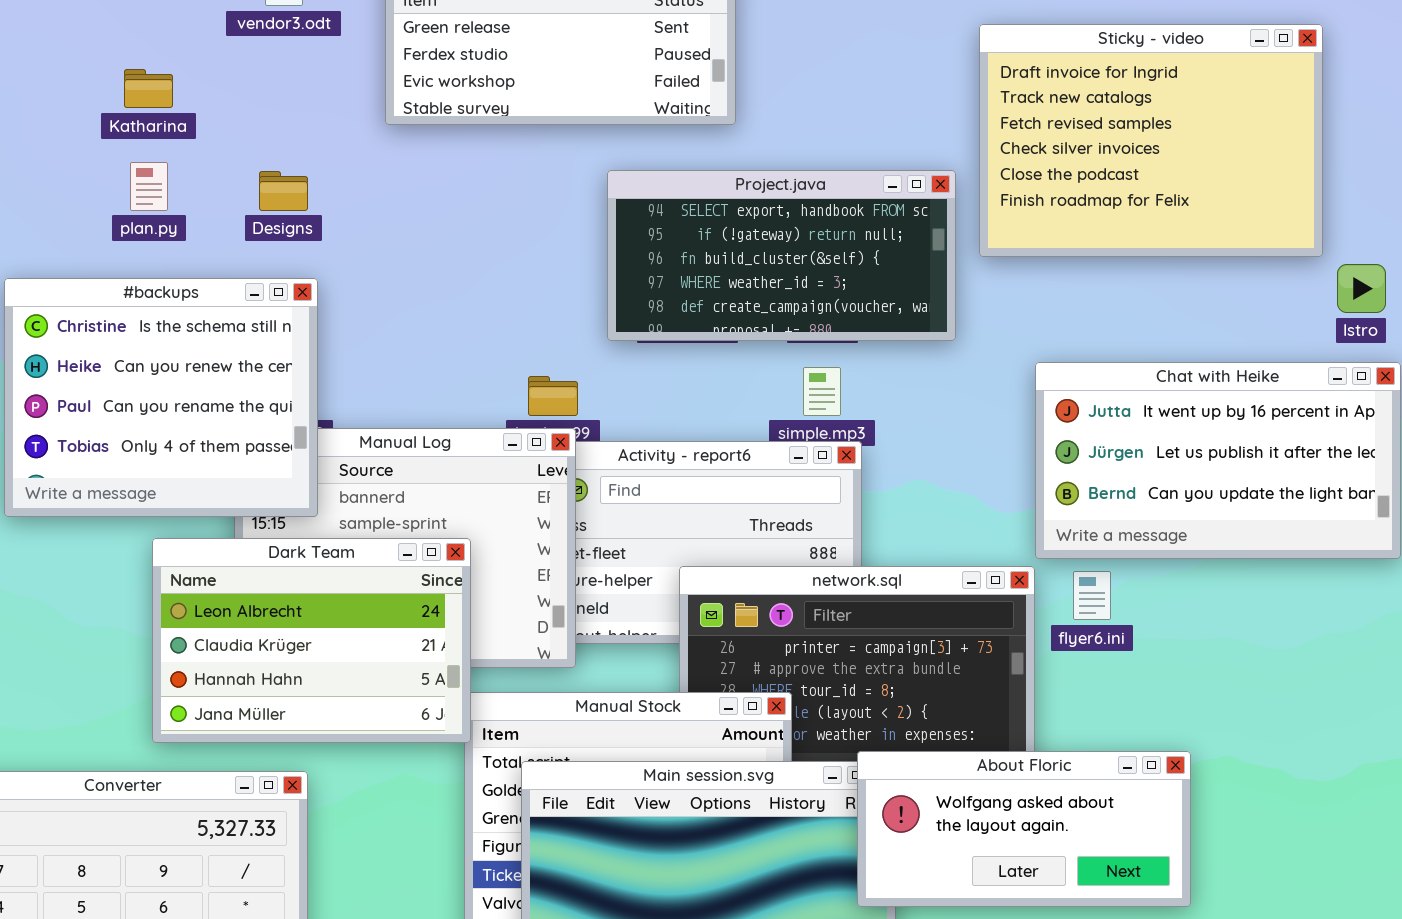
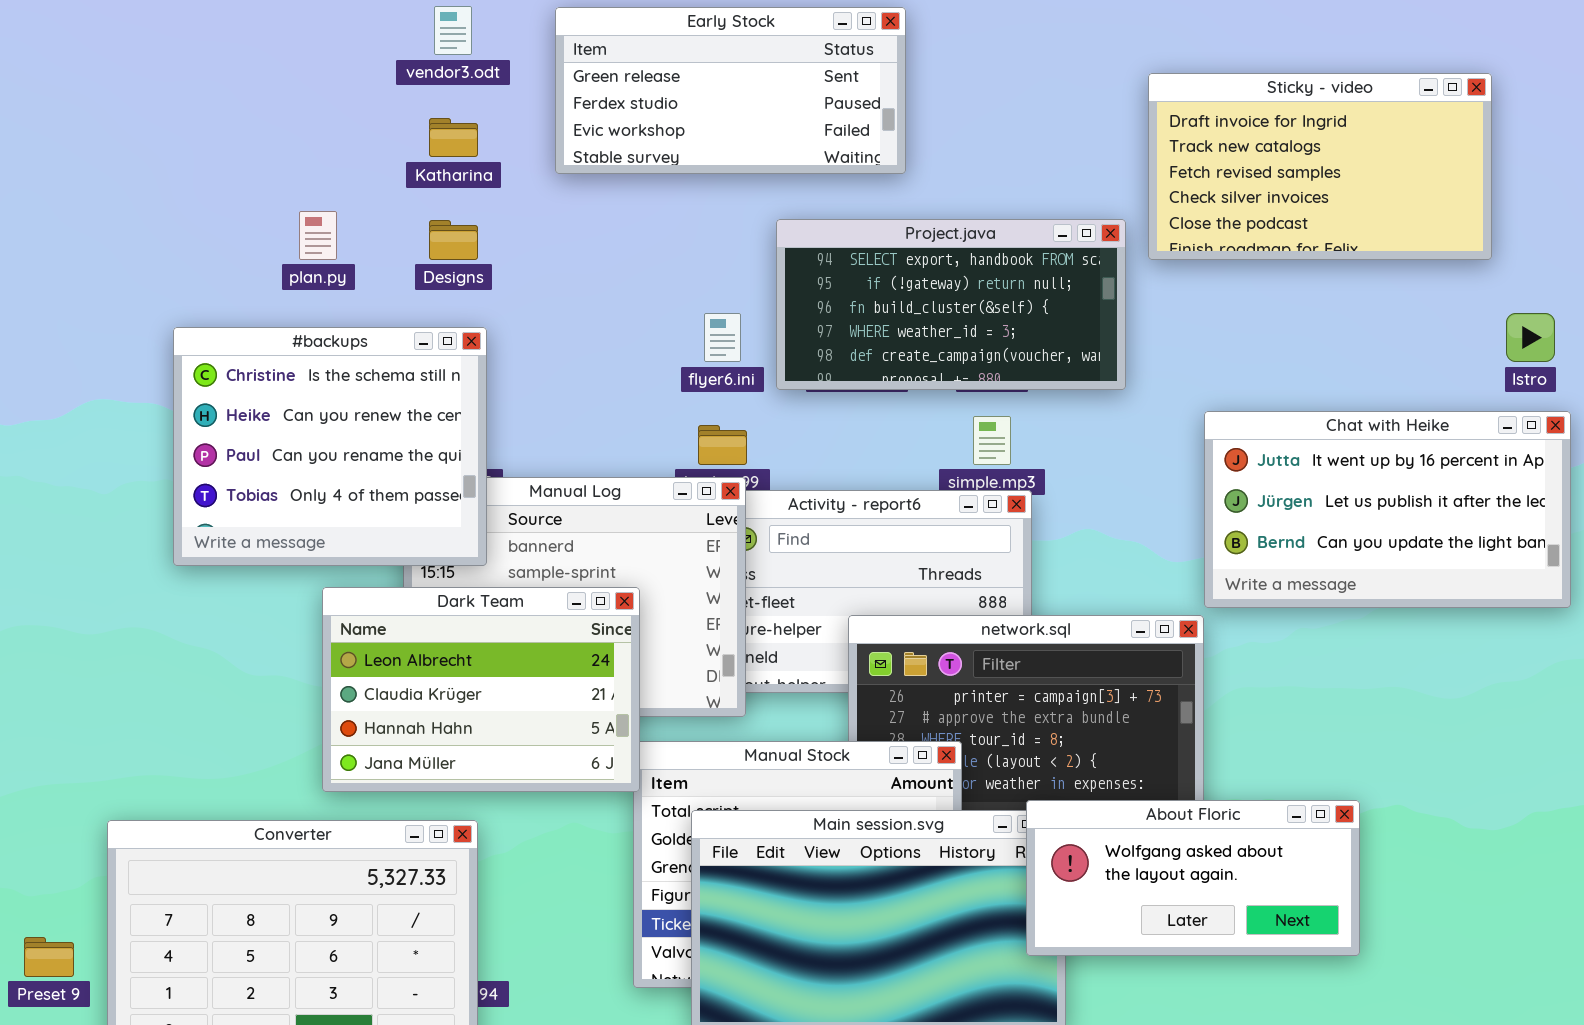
Sticky - video: [979,24,1323,257] -> [1148,73,1492,260], resized
Katharina: [124,69,173,108] -> [429,118,478,157], moved
flyer6.ini: [1073,571,1111,620] -> [704,313,741,362], moved

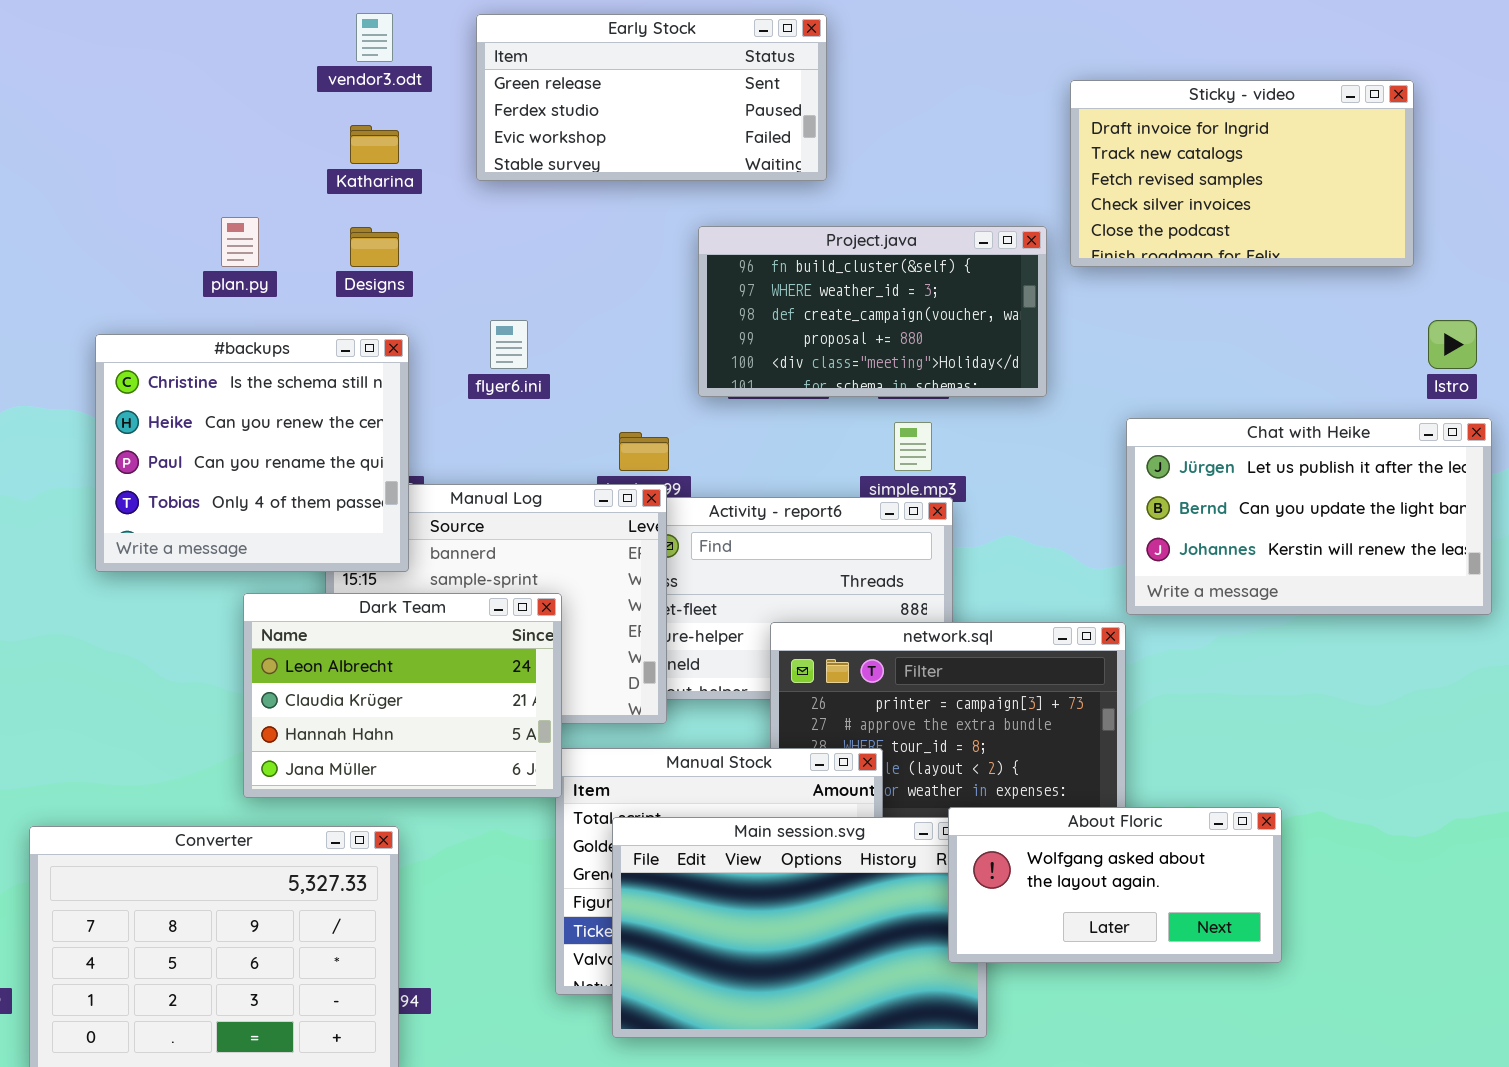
Project.java: [776,219,1126,390] -> [698,226,1047,397], scrolled down 2 rows
flyer6.ini: [704,313,741,362] -> [490,320,528,369], moved
Chat with Heike: [1204,411,1571,608] -> [1126,418,1492,615], scrolled down 1 row

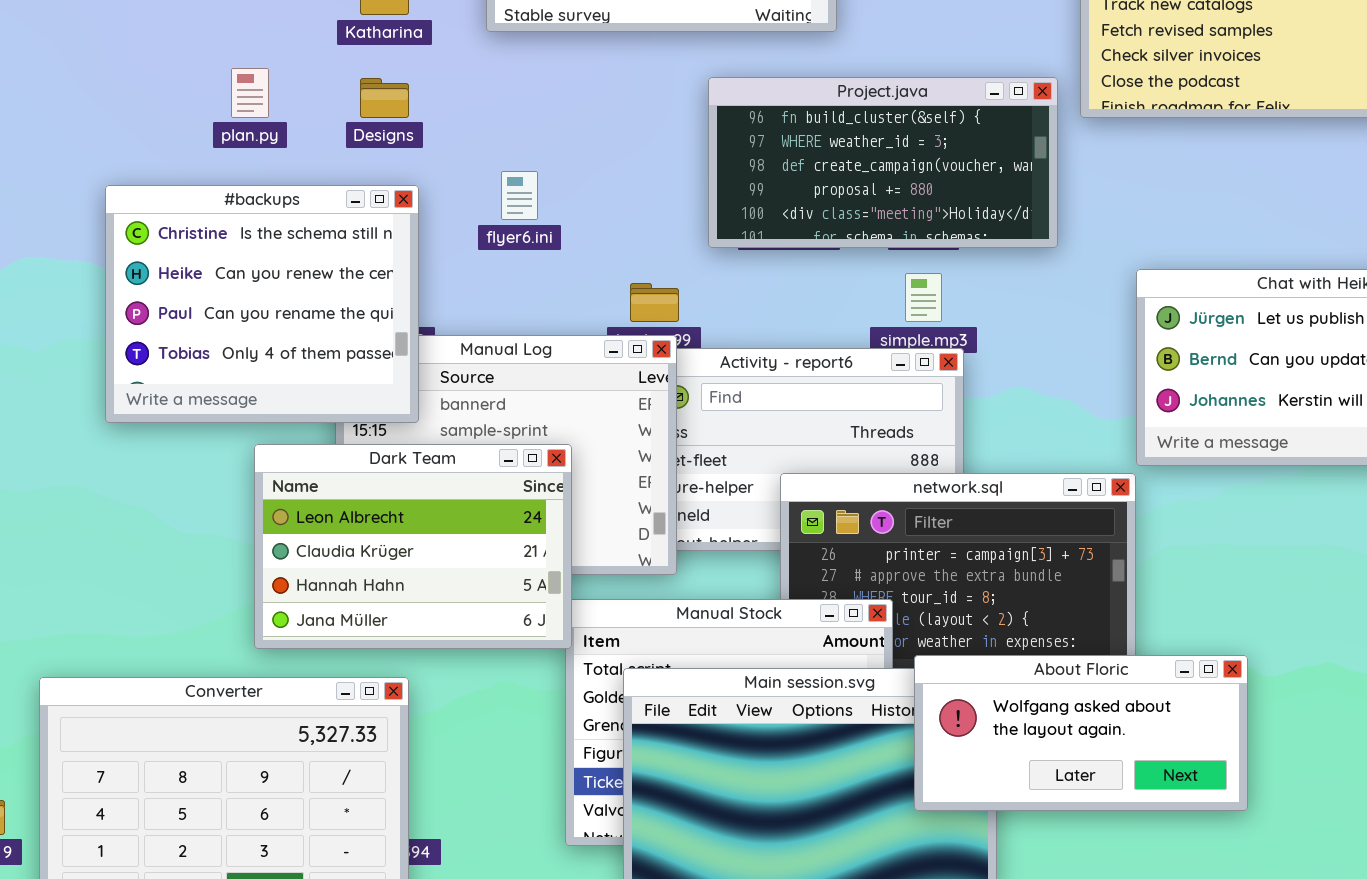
About Floric: [948,807,1282,963] -> [914,655,1248,811], moved

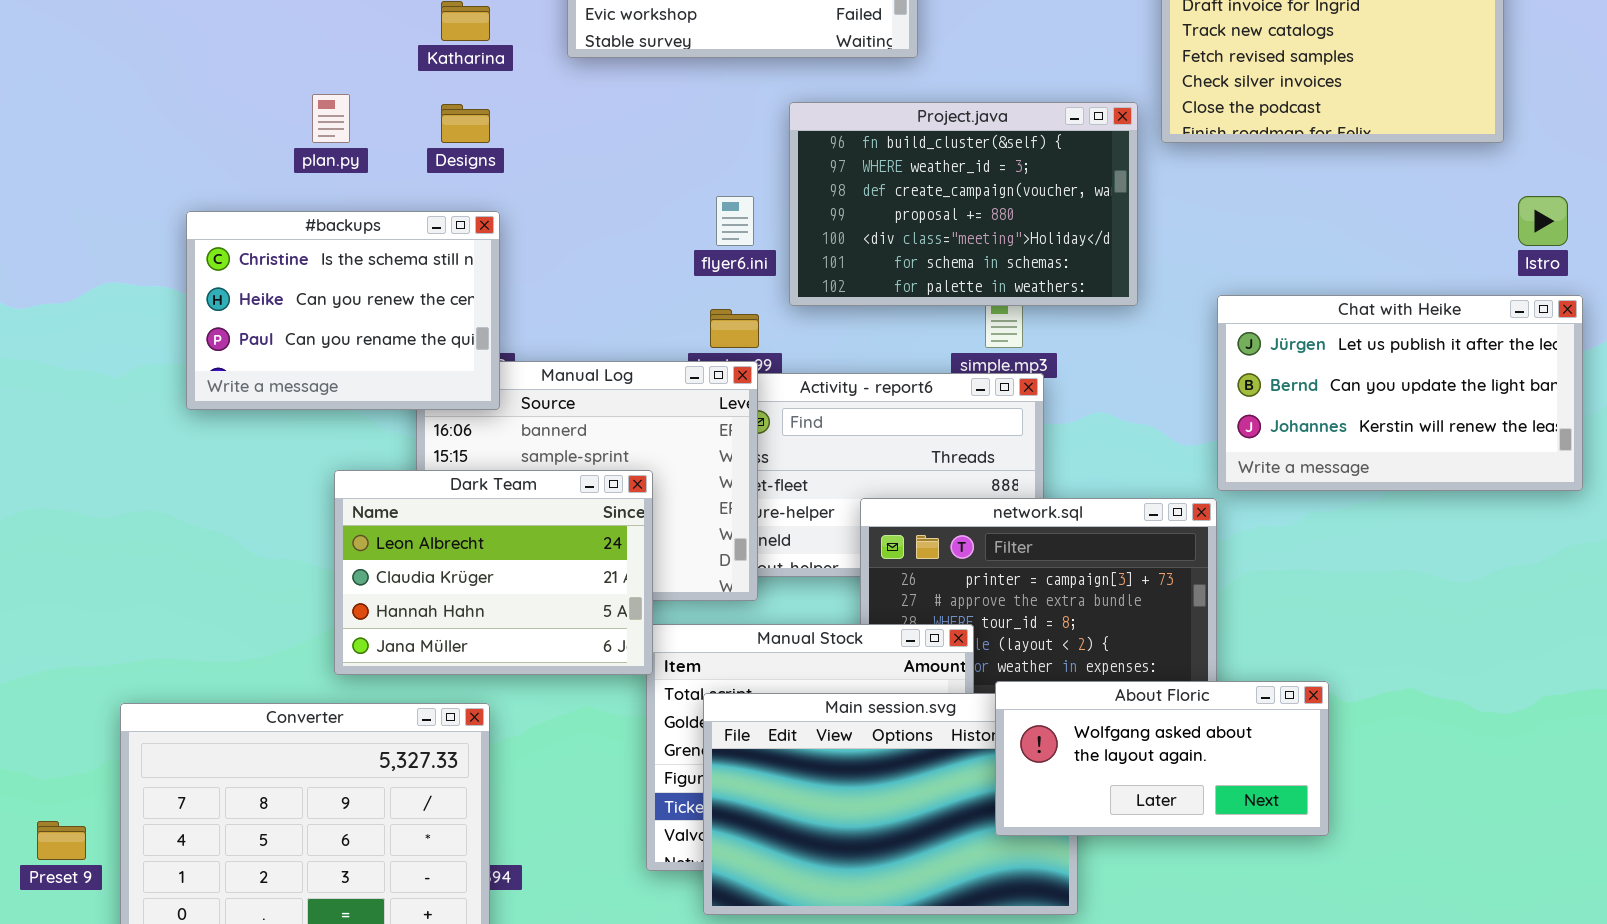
Project.java: [708,77,1058,248] -> [789,102,1138,306], resized
flyer6.ini: [501,171,538,220] -> [716,196,754,246], moved
#backups: [105,185,419,423] -> [186,211,500,410], resized

